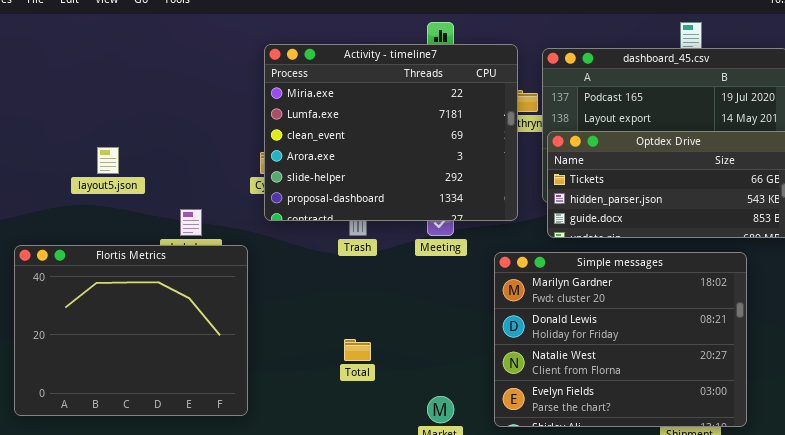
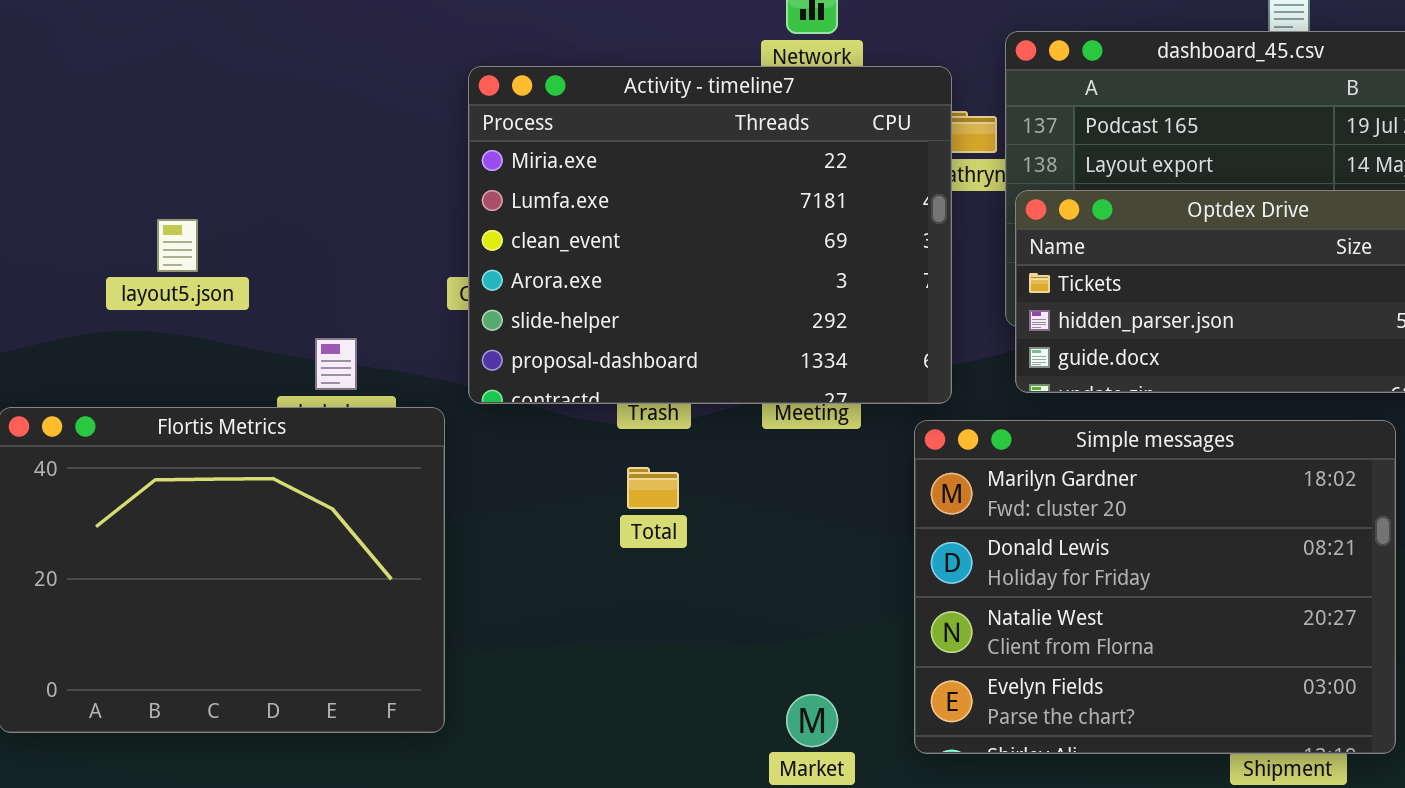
Activity - timeline7: [264,44,518,221] -> [468,66,952,404], moved
Total: [344,339,371,361] -> [627,467,679,509], moved

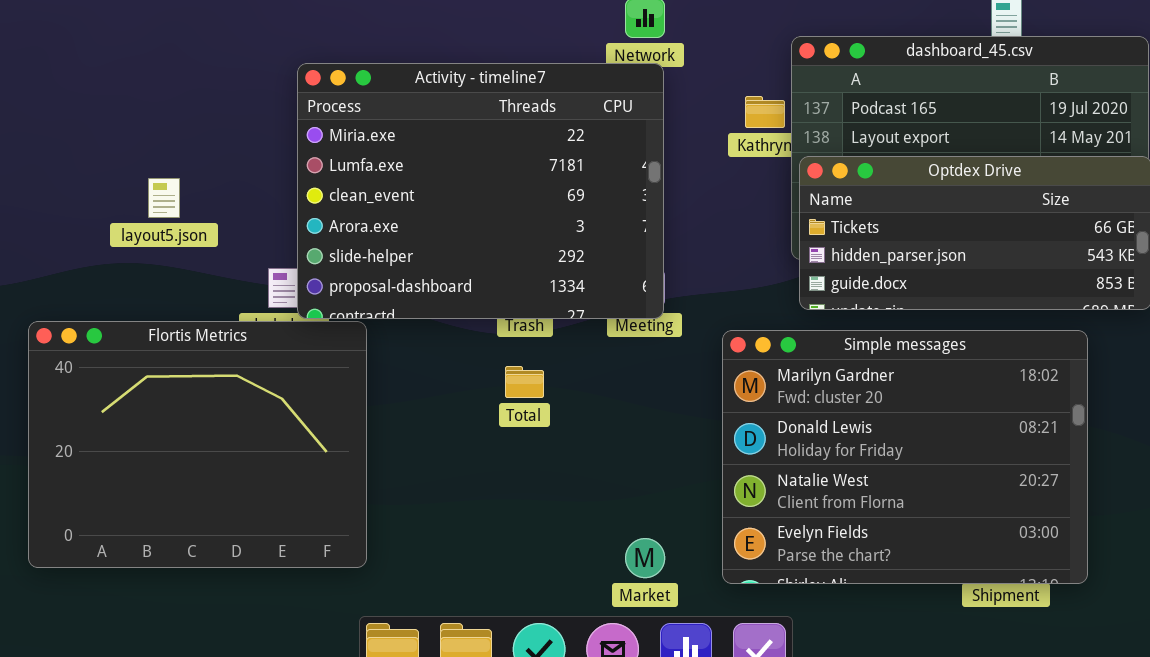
Activity - timeline7: [468,66,952,404] -> [297,63,664,319], moved

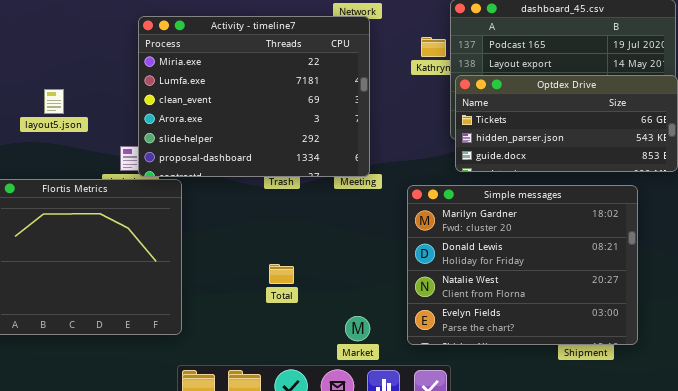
Total: [505,366,544,398] -> [269,264,294,284], moved

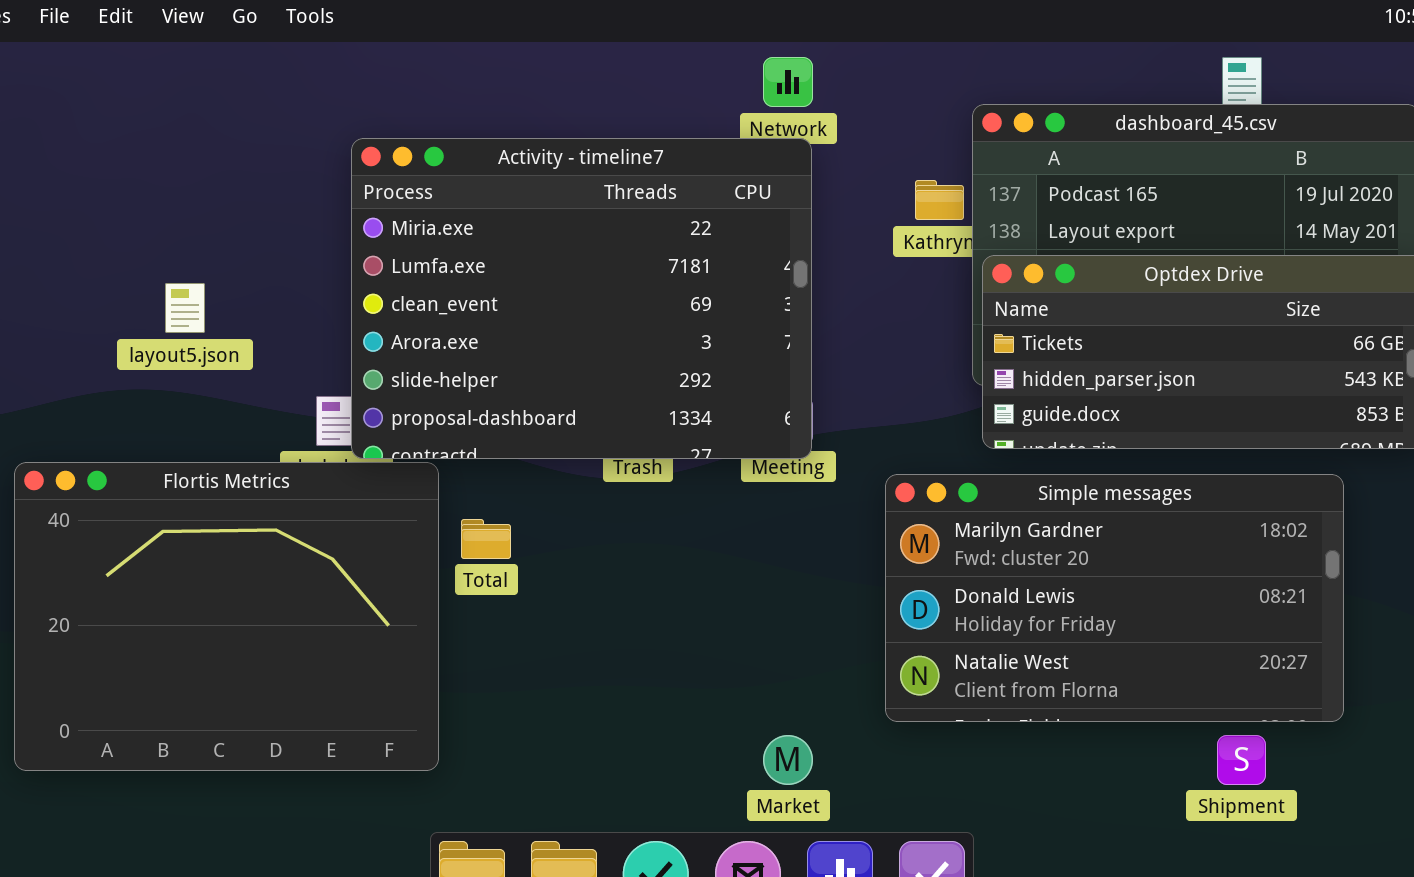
Simple messages: [407,185,638,345] -> [885,474,1344,722], resized
Total: [269,264,294,284] -> [461,519,511,559], moved

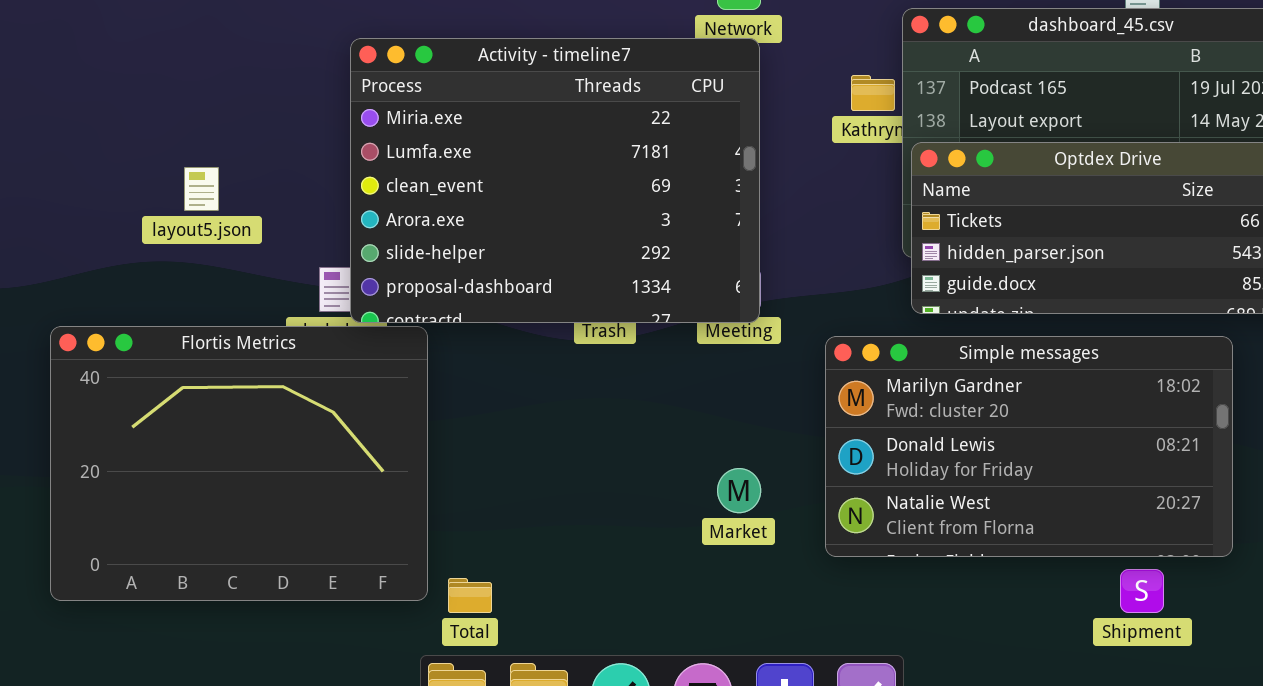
Total: [461,519,511,559] -> [448,578,492,613], moved
Market: [763,735,813,785] -> [717,468,761,513], moved

